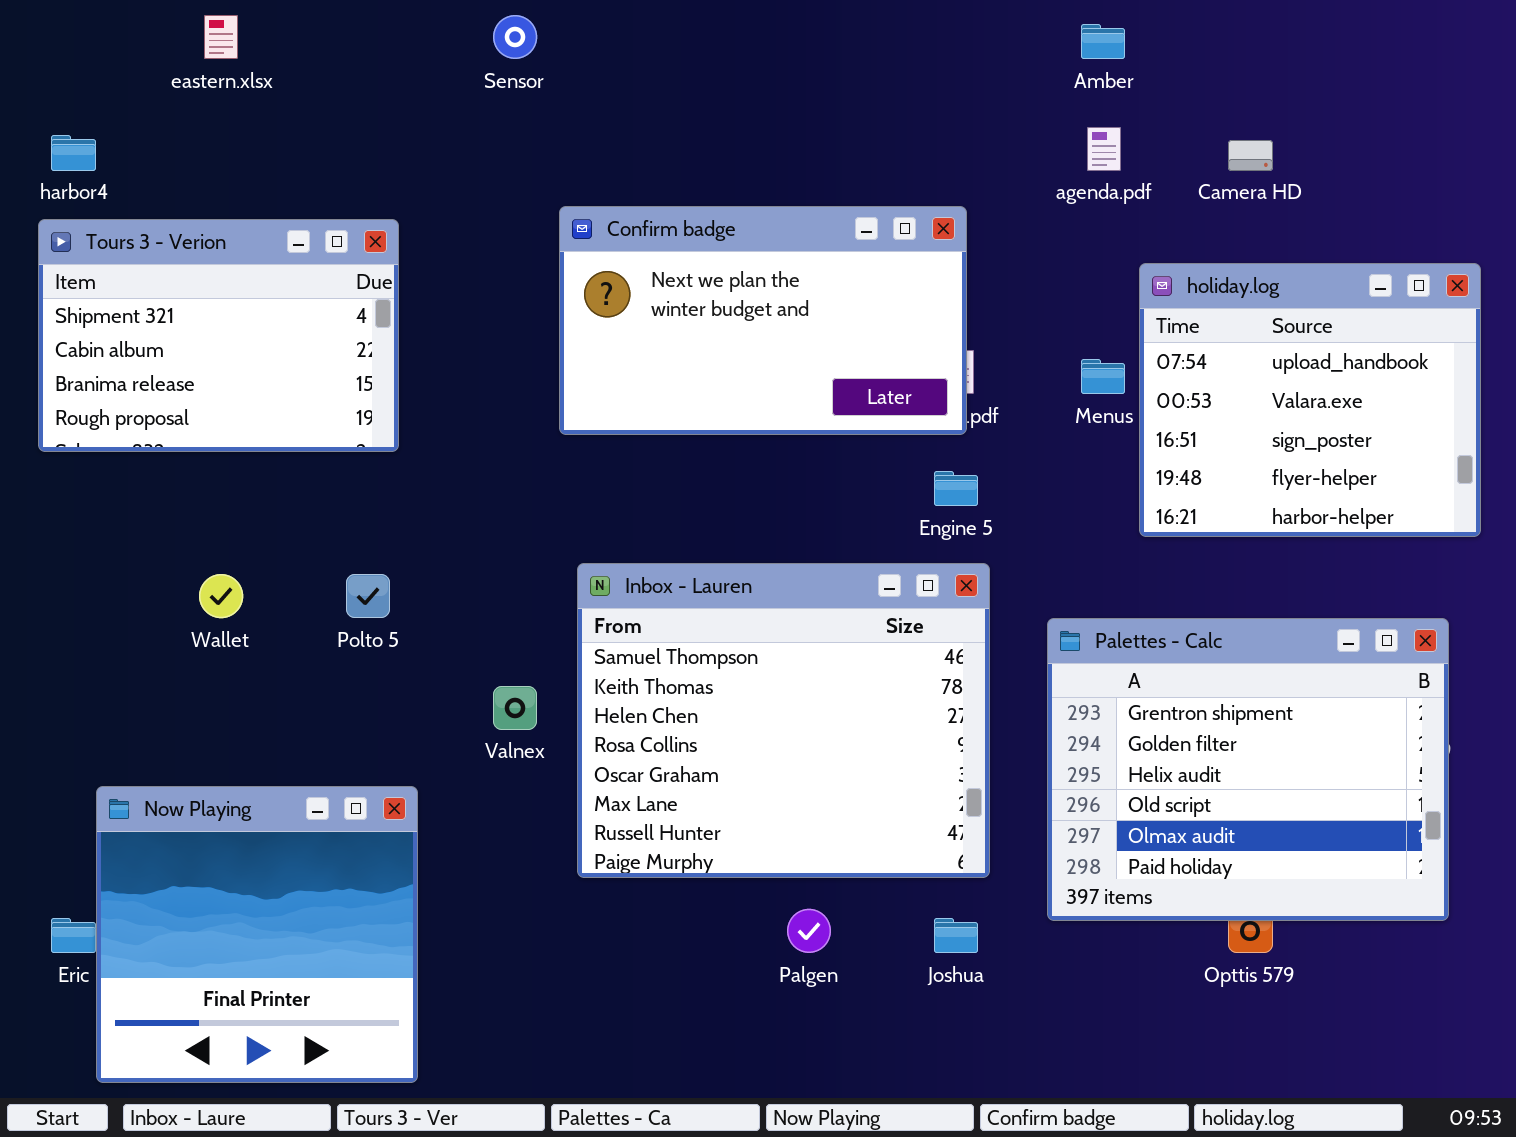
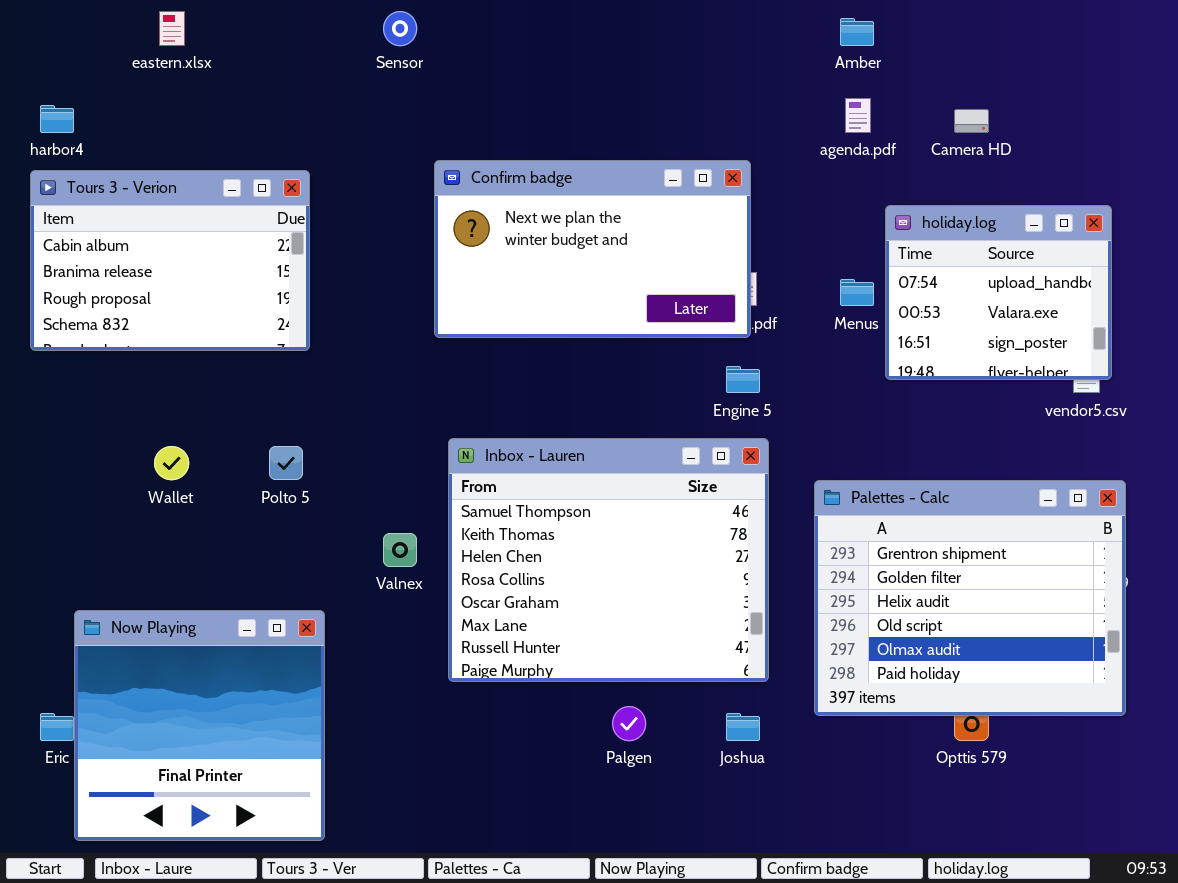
Tours 3 - Verion: [38,219,399,452] -> [30,170,310,351], scrolled down 1 row
holiday.log: [1139,263,1481,537] -> [885,205,1112,380], resized

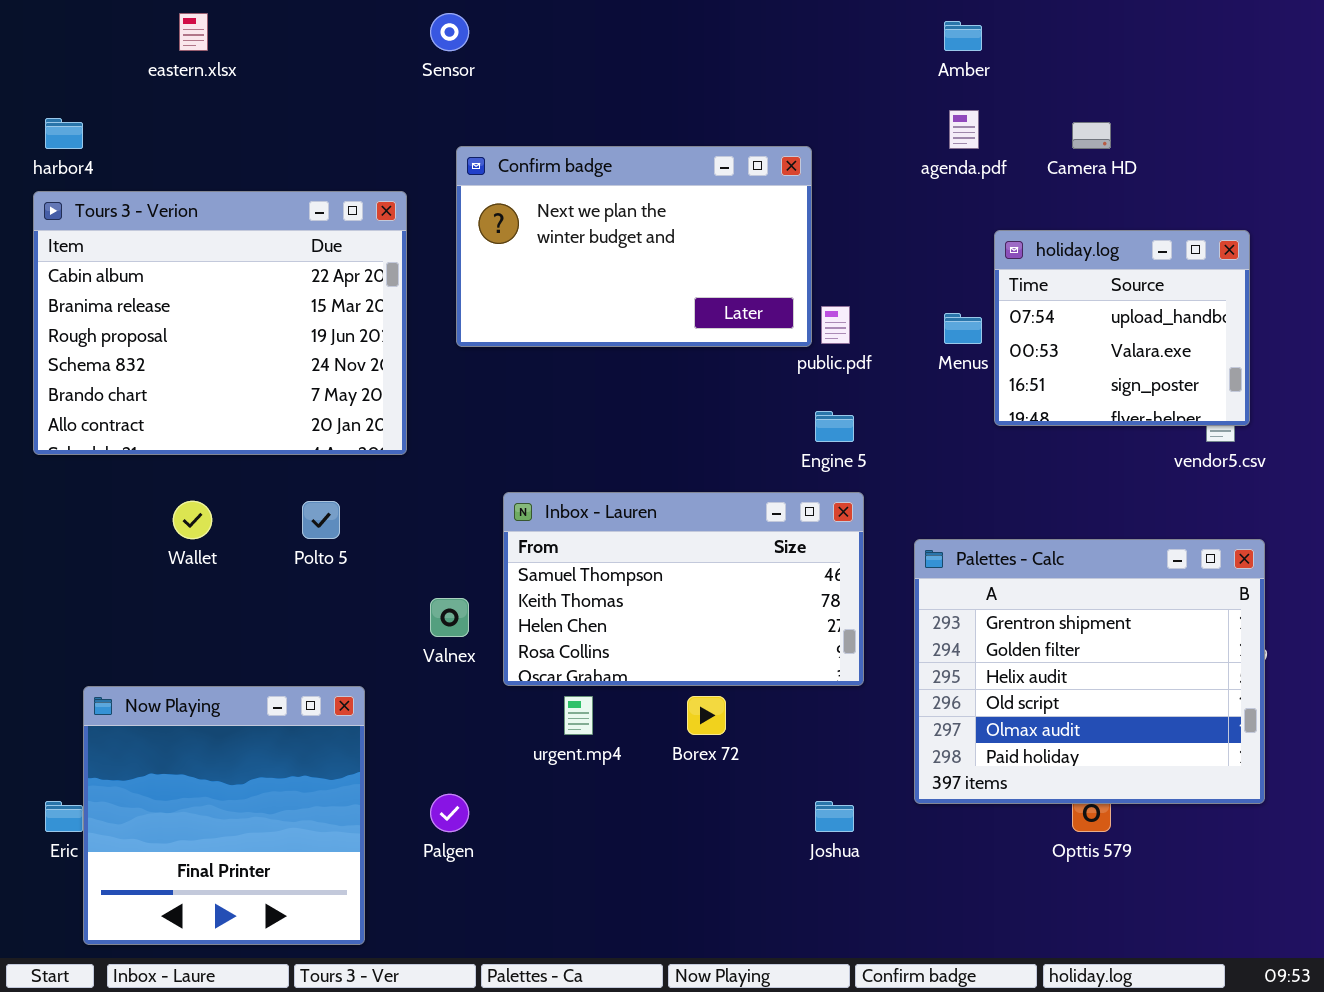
Confirm badge: [434,160,751,338] -> [456,146,812,347], moved
Tours 3 - Verion: [30,170,310,351] -> [33,191,407,455], resized
Inbox - Lauren: [448,438,769,682] -> [503,492,864,686], resized
Palgen: [612,706,646,741] -> [430,794,469,832], moved

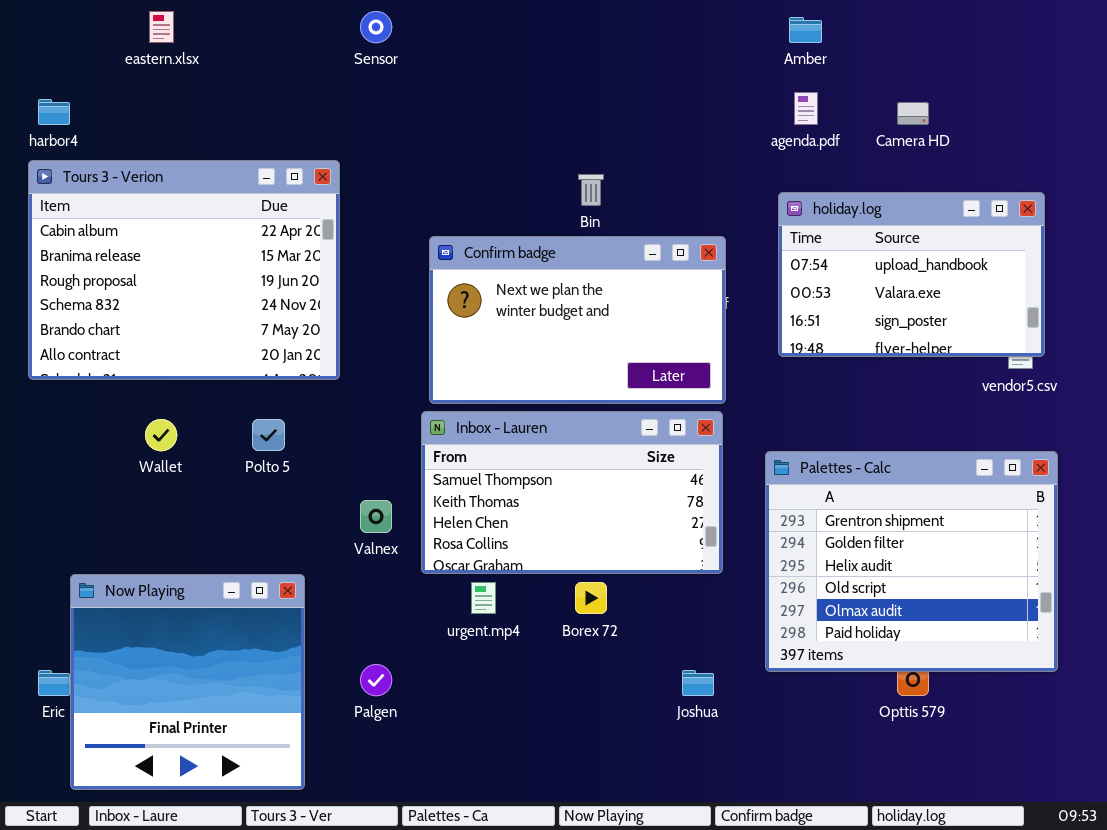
Confirm badge: [456,146,812,347] -> [429,236,726,404], moved
holiday.log: [994,230,1250,426] -> [778,192,1045,357], resized

